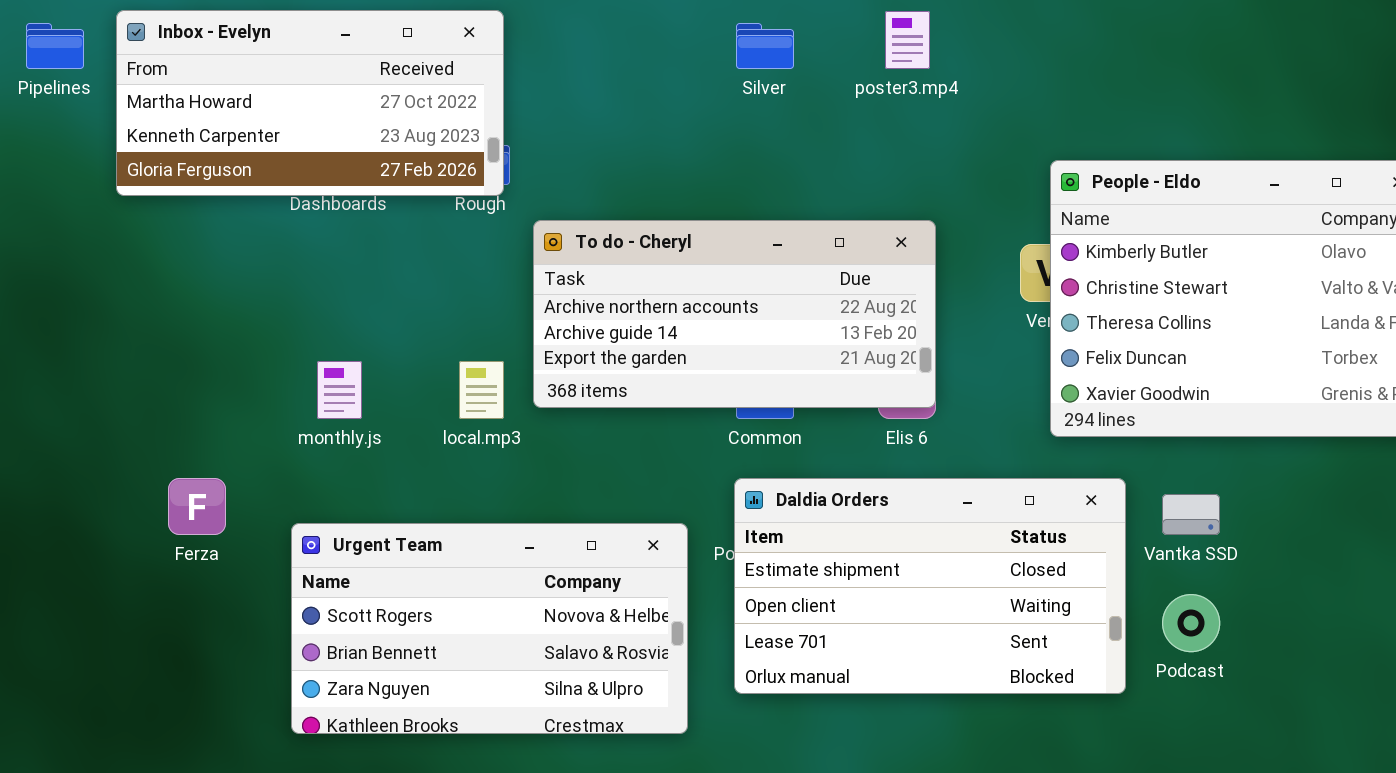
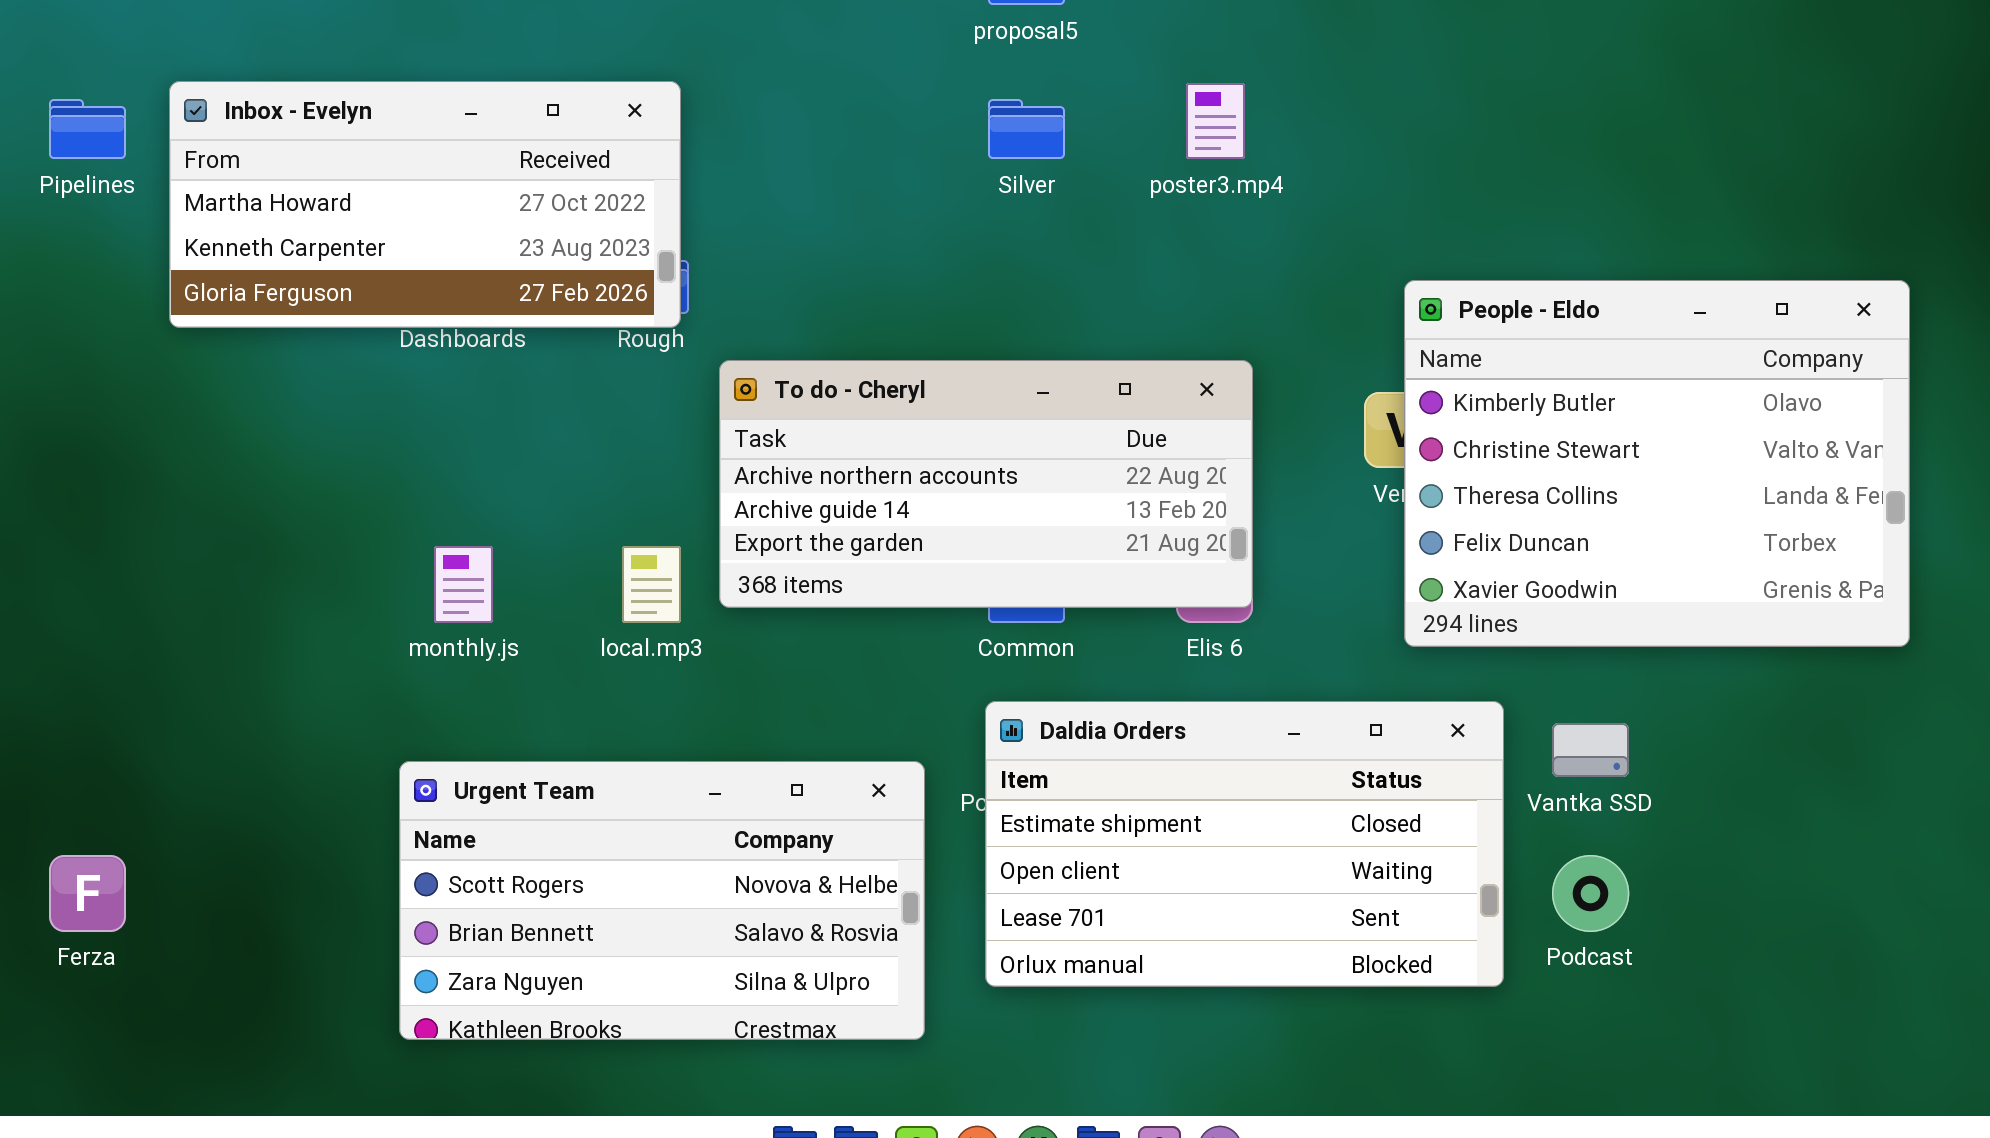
Ferza: [168,478,226,535] -> [49,855,126,932], moved

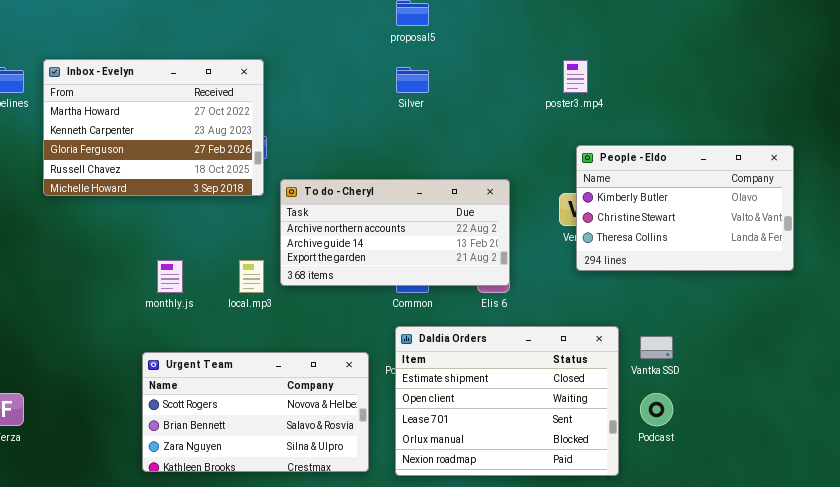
Inbox - Evelyn: [169,81,681,328] -> [43,59,264,196], resized
poster3.mp4: [1186,83,1245,159] -> [563,60,588,93], moved
People - Eldo: [1404,280,1910,647] -> [576,145,794,271], resized
Daldia Orders: [985,701,1504,987] -> [395,326,619,476], resized

